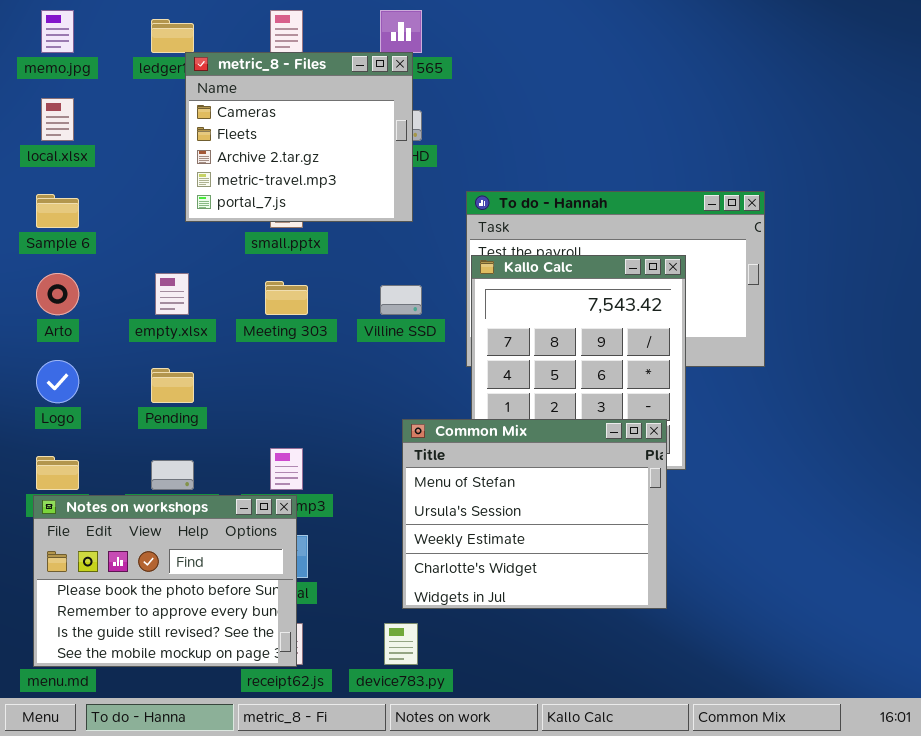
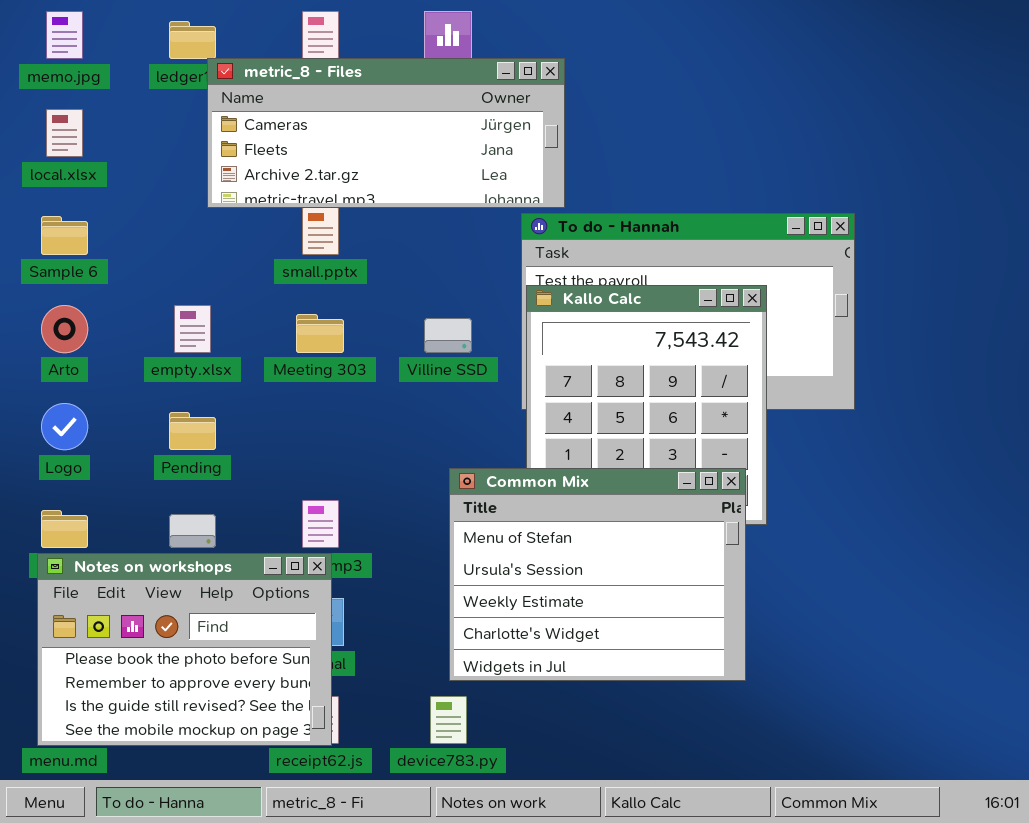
metric_8 - Files: [185,52,413,222] -> [207,58,565,208], resized

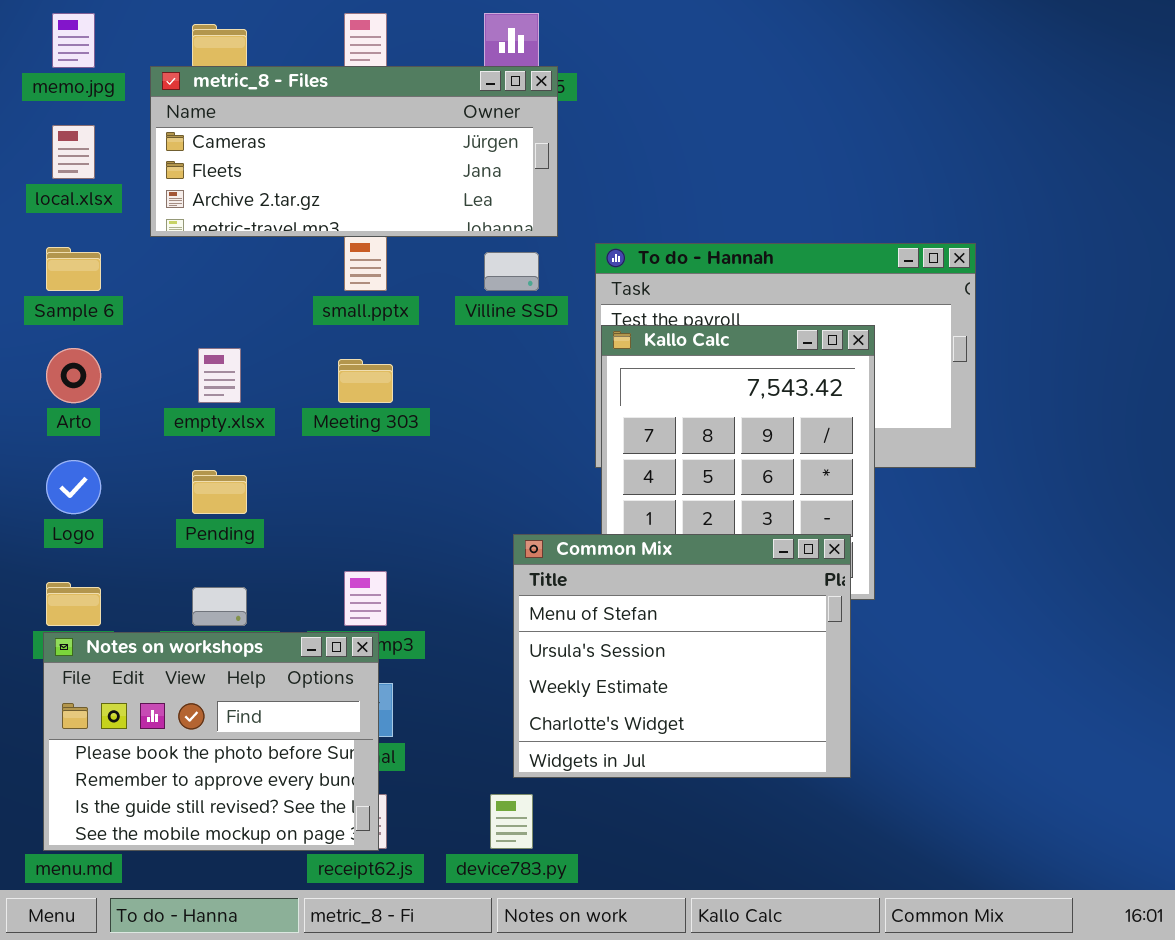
metric_8 - Files: [207,58,565,208] -> [150,66,558,237], moved
Villine SSD: [424,318,472,353] -> [484,252,539,291], moved

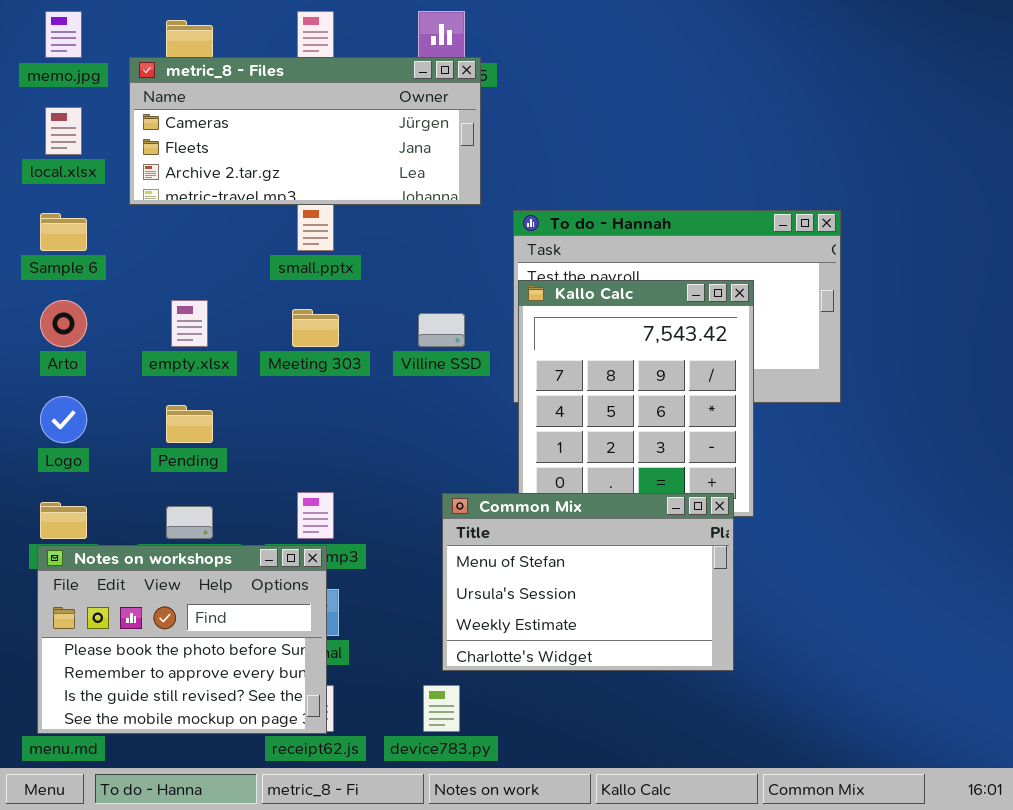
Villine SSD: [484,252,539,291] -> [418,313,465,347], moved
Common Mix: [513,534,851,778] -> [442,493,734,671], resized

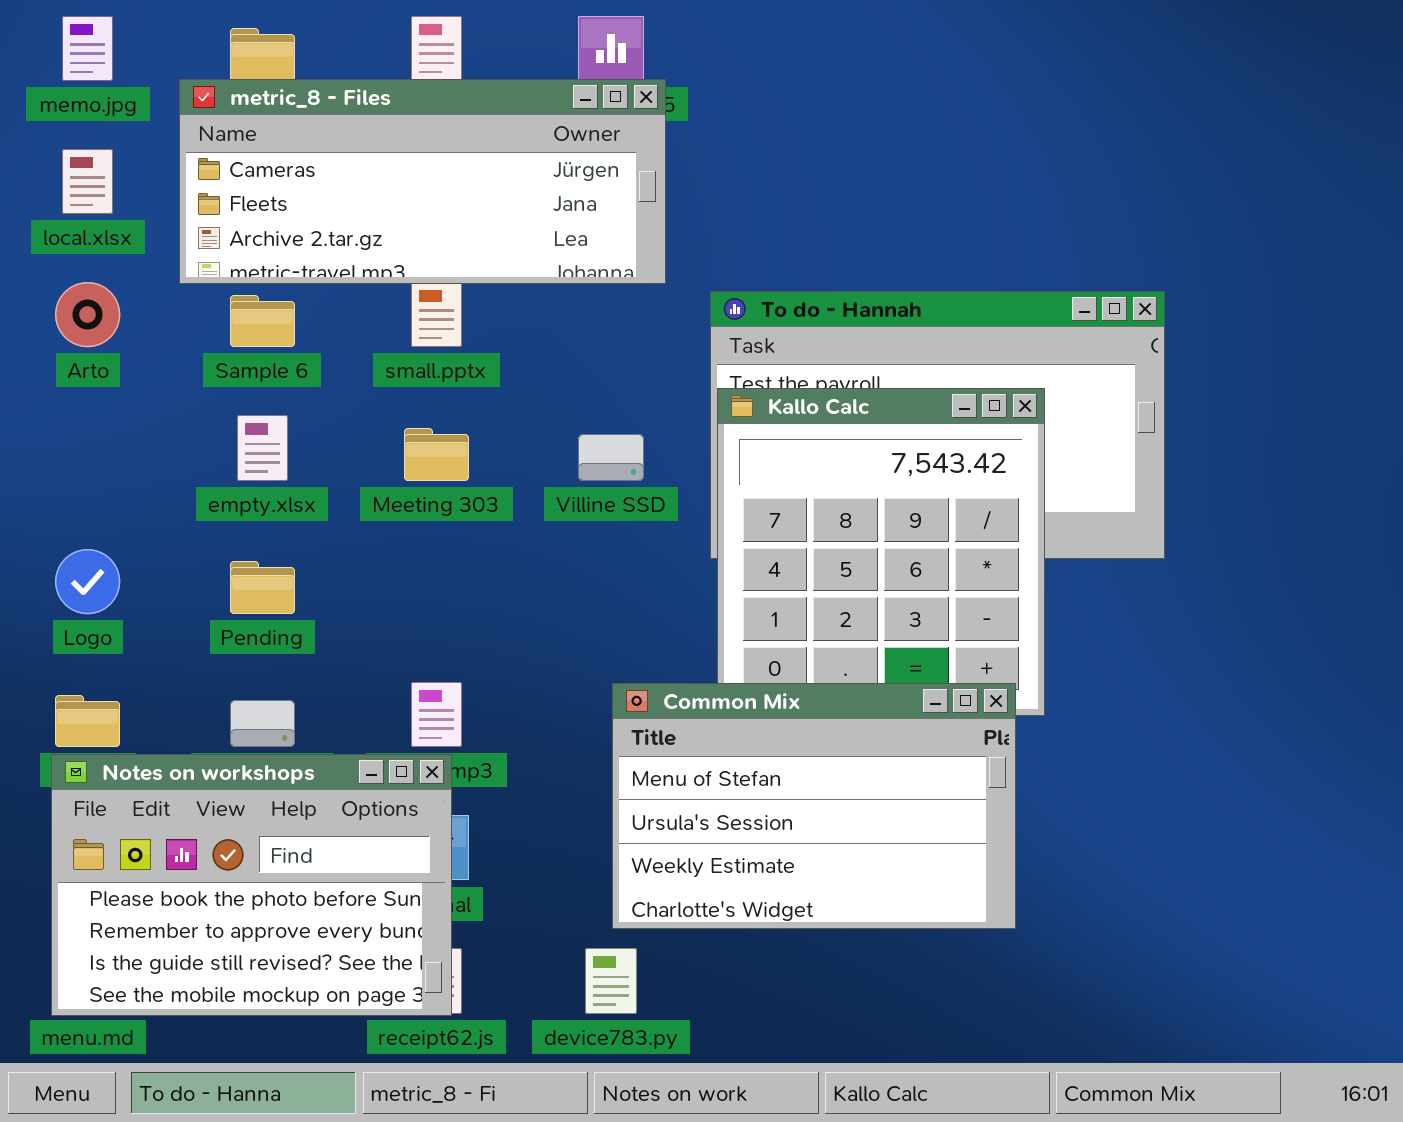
Sample 6: [40,213,87,251] -> [230,295,295,347], moved
Arto: [40,300,87,347] -> [55,282,120,347], moved

